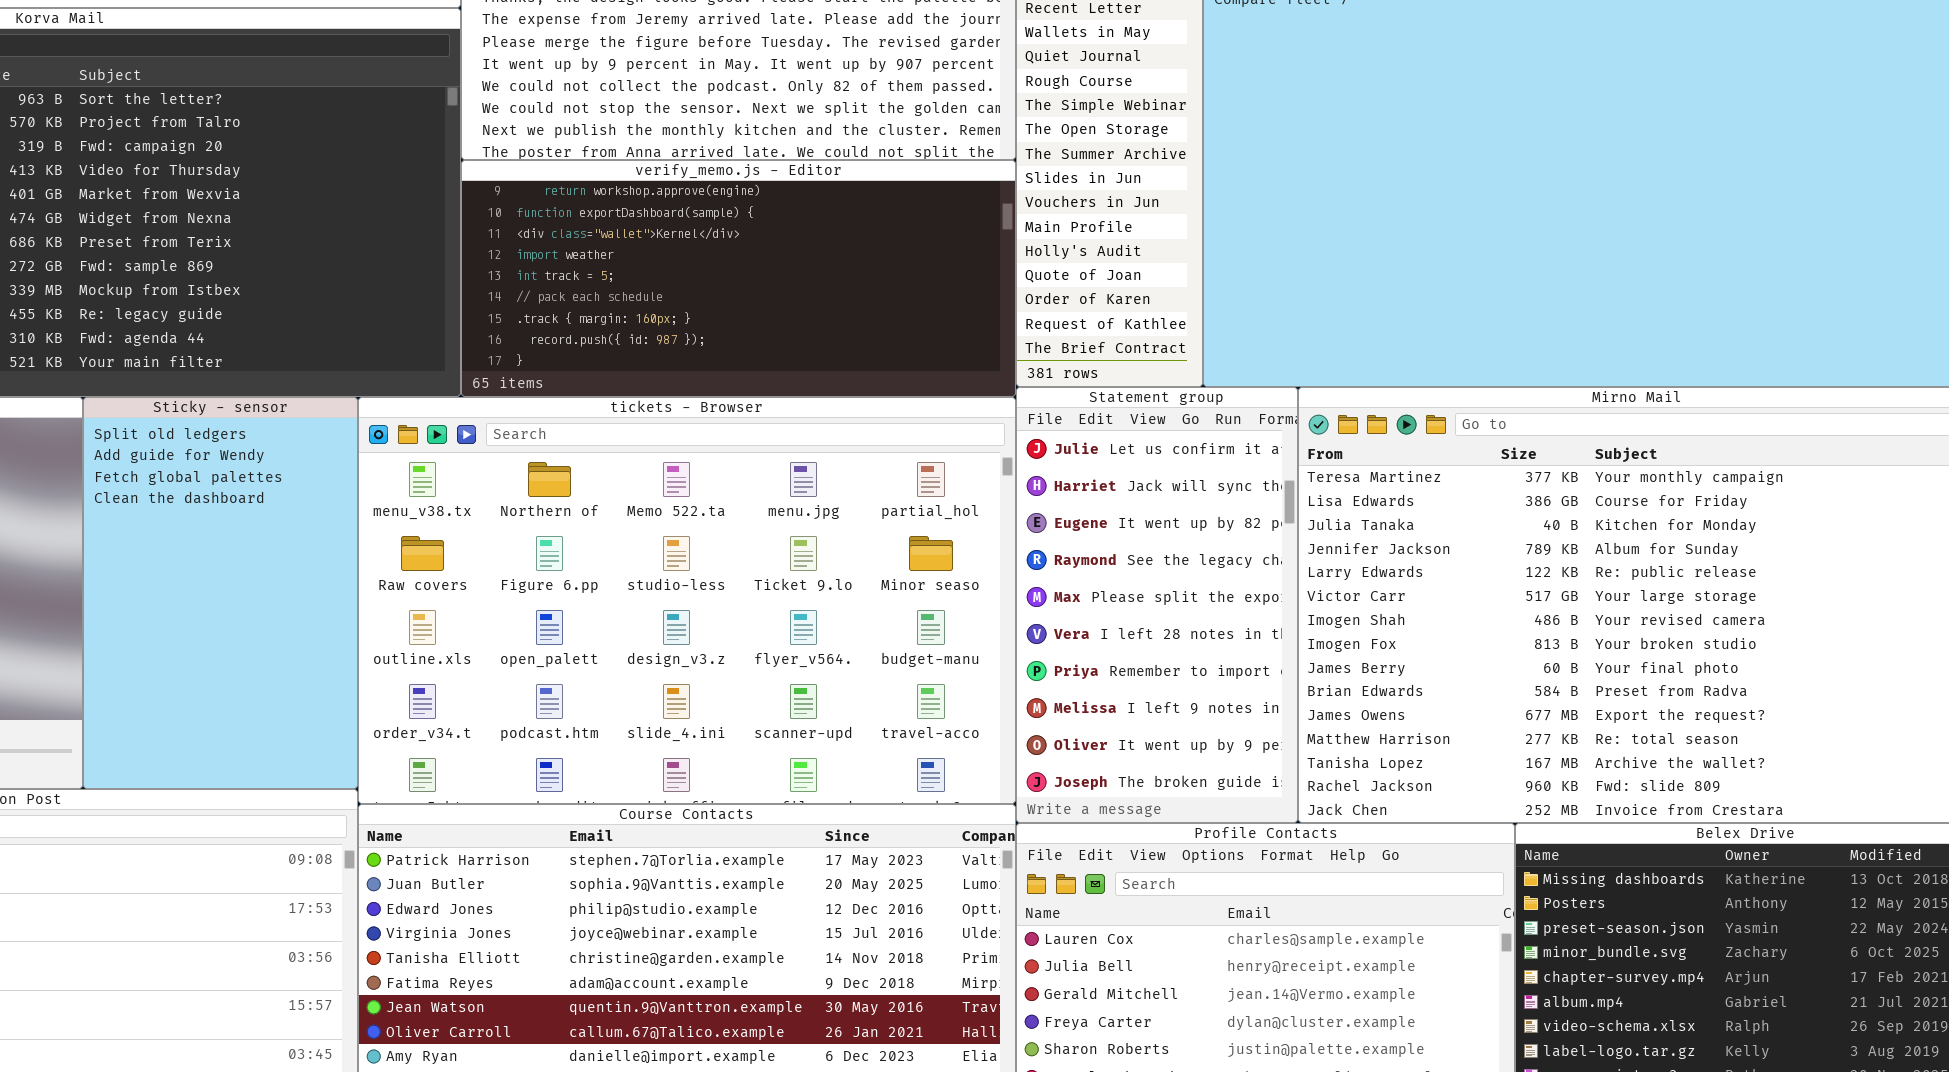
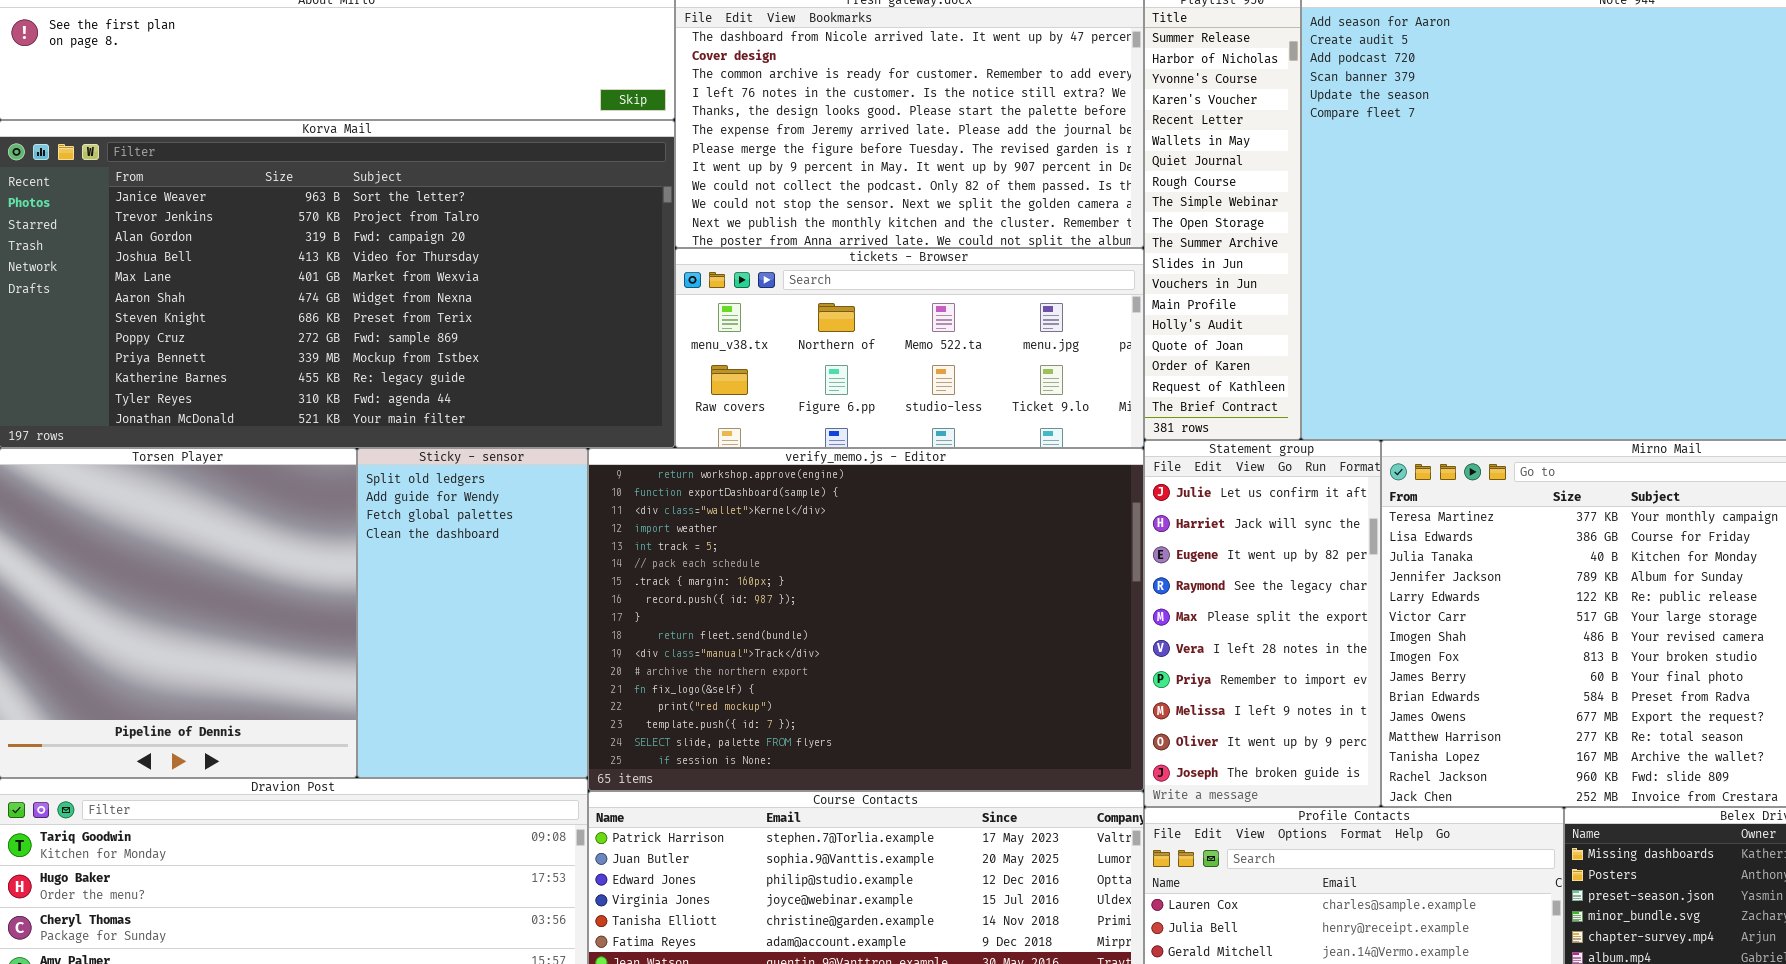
verify_memo.js - Editor: [461,160,1016,397] -> [588,448,1144,791], moved, resized
tickets - Browser: [358,397,1016,804] -> [675,248,1144,448], moved, resized

